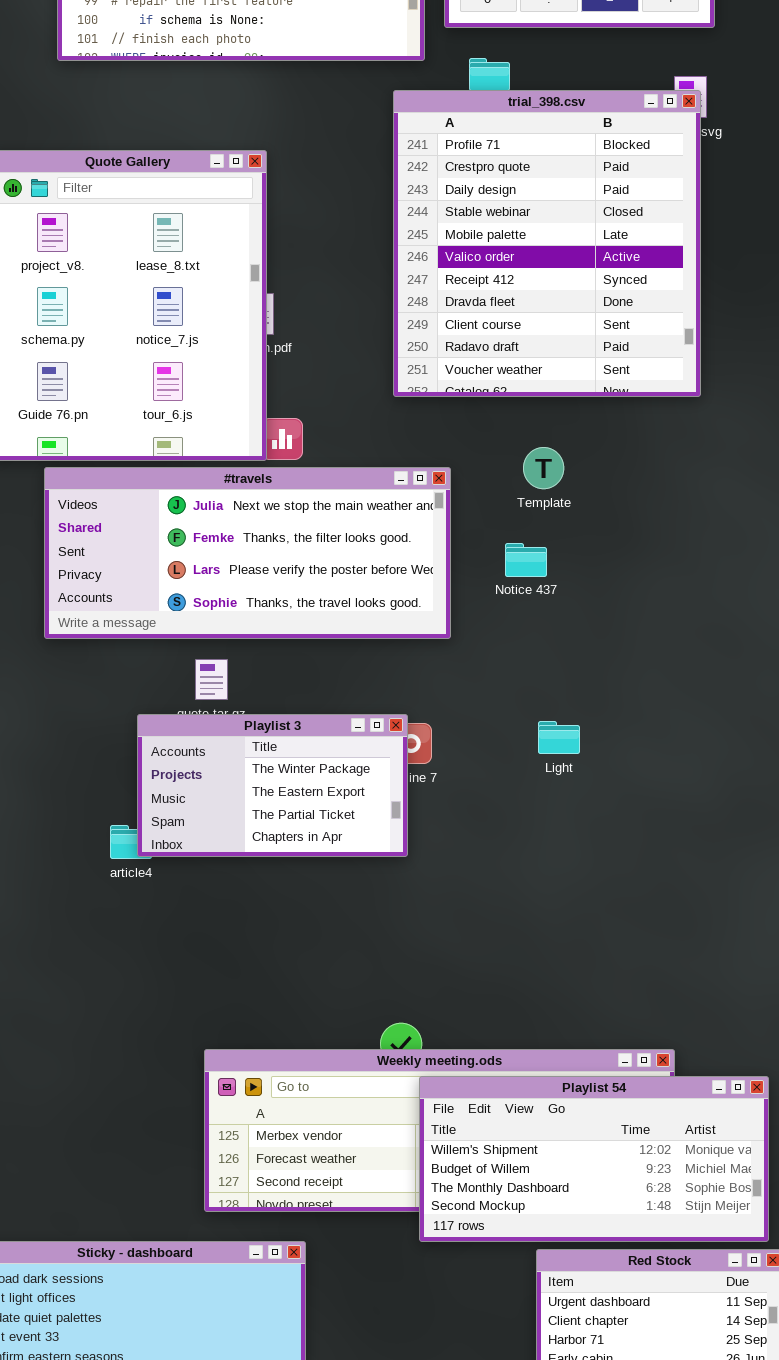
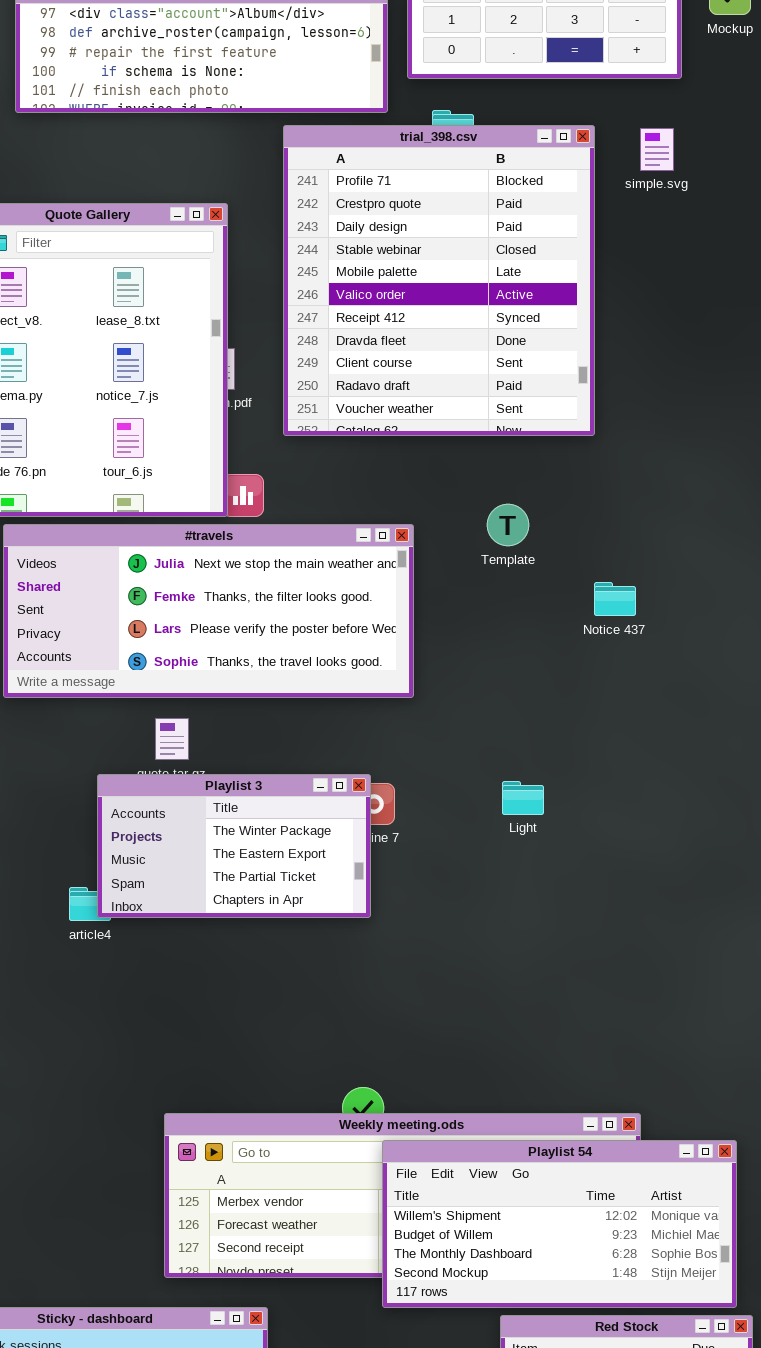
trial_398.csv: [393,90,701,397] -> [283,125,595,436], moved
Notice 437: [505,543,547,577] -> [594,582,636,616], moved

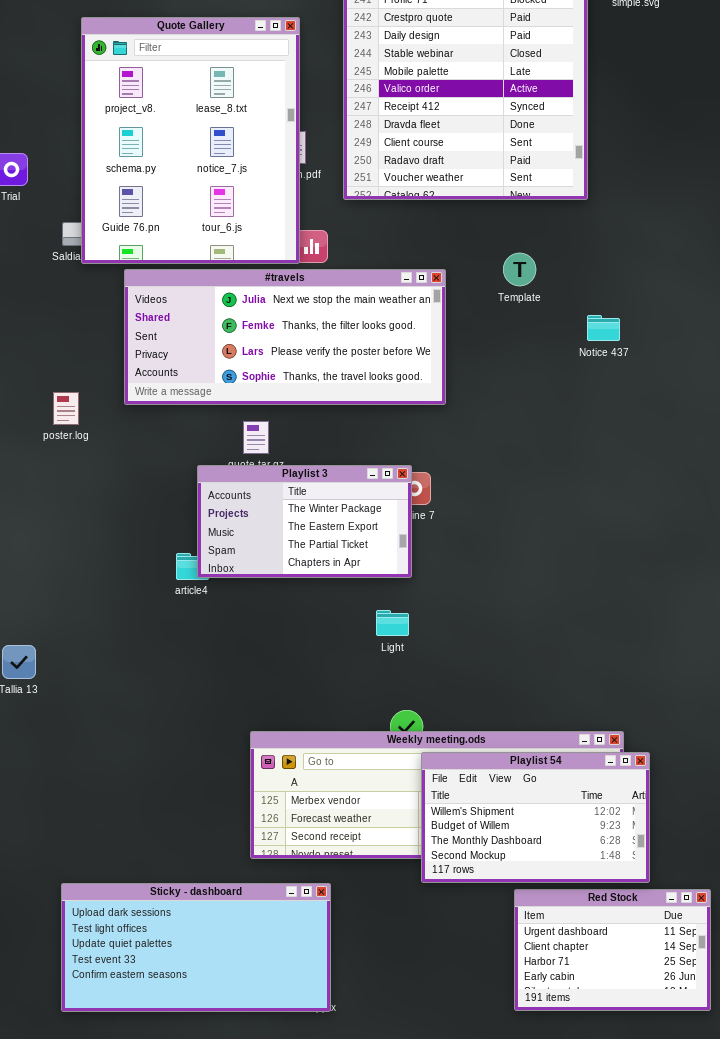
Light: [502,781,544,815] -> [376,610,409,636], moved
Playlist 54: [382,1140,737,1308] -> [421,752,650,883], resized

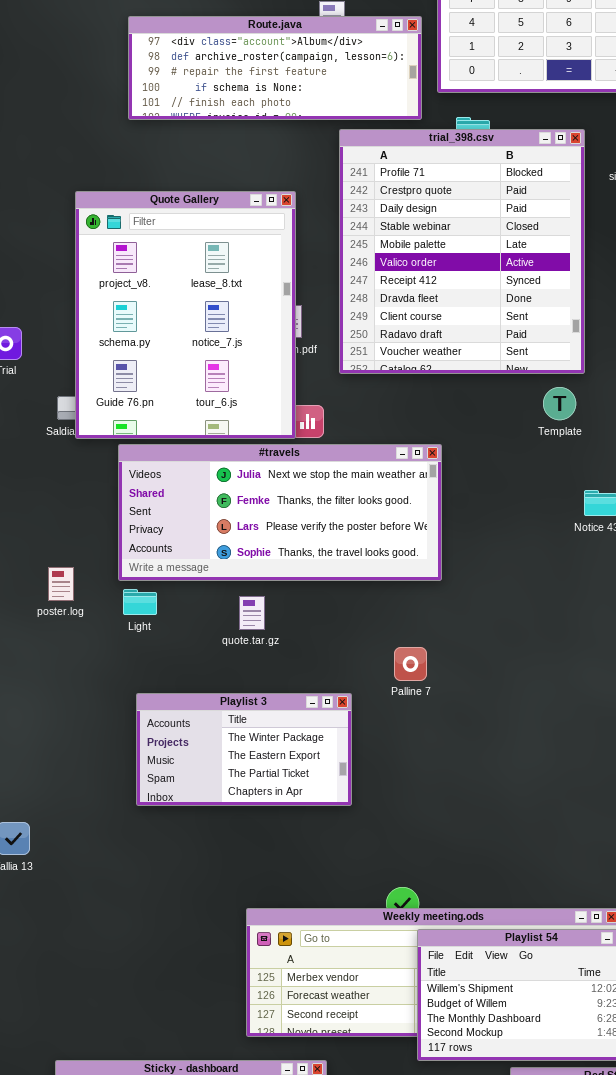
Template: [503,253,536,286] -> [543,387,576,420], moved
Playlist 3: [197,465,412,578] -> [136,693,352,806], moved
Light: [376,610,409,636] -> [123,589,157,615], moved

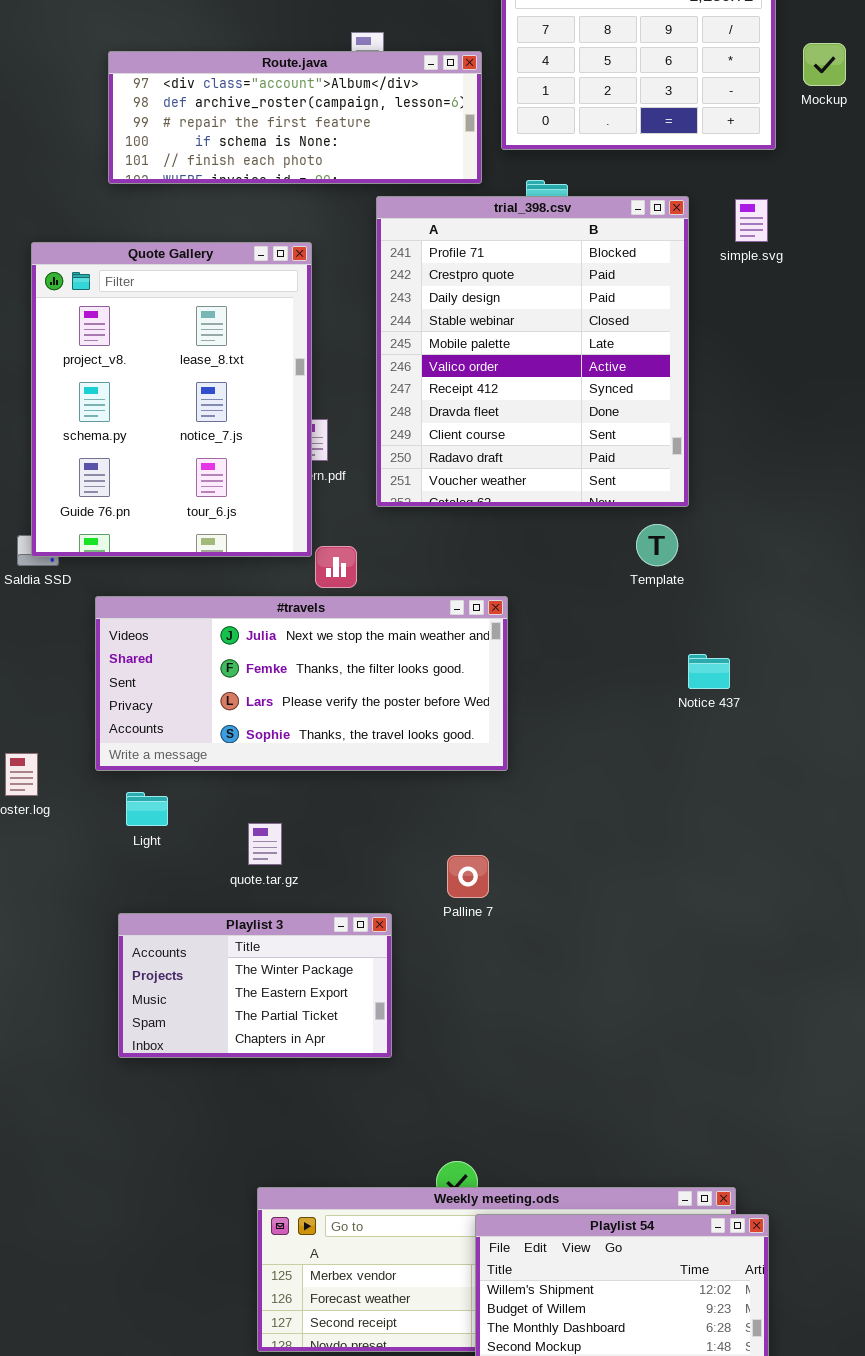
Quote Gallery: [75,191,296,439] -> [31,242,312,557], moved
Light: [123,589,157,615] -> [126,792,168,826], moved
quote.tar.gz: [239,596,265,630] -> [248,823,282,865], moved

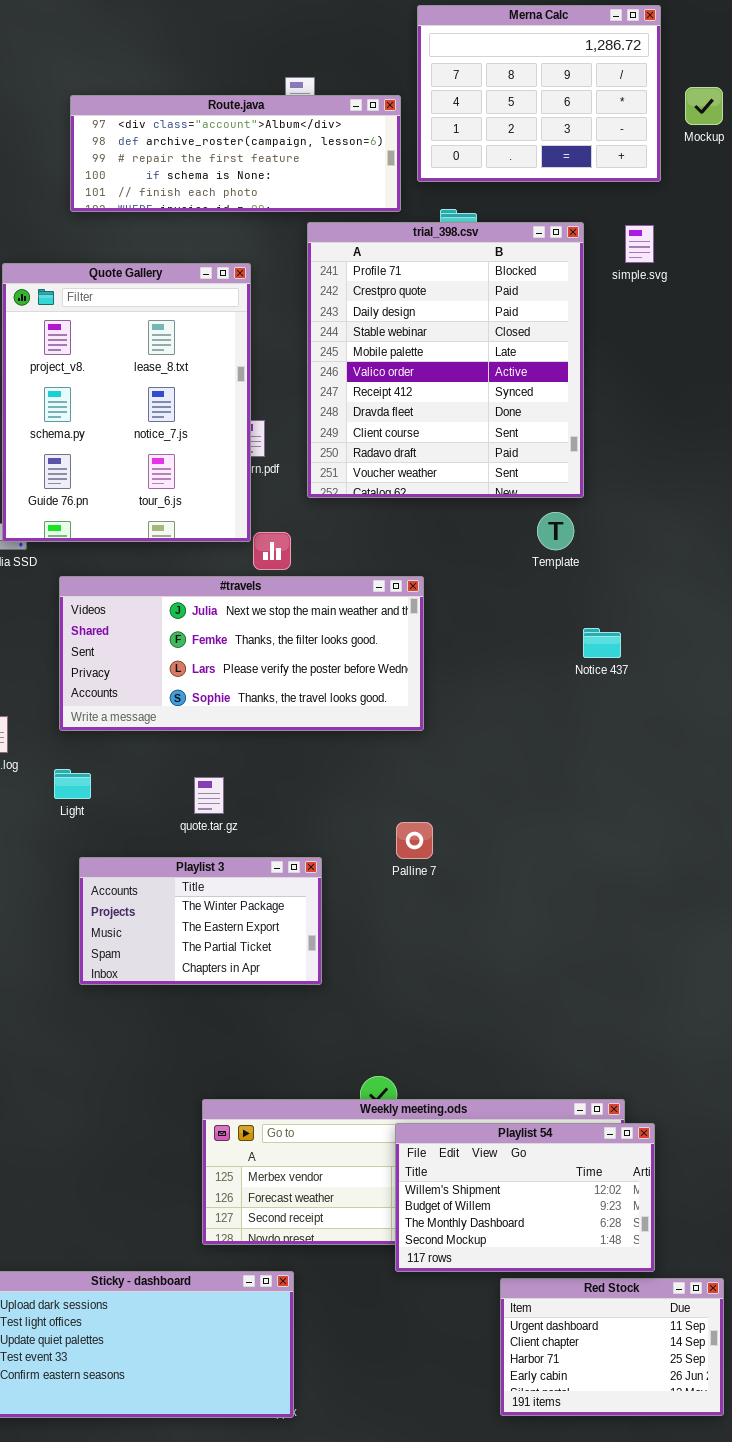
Light: [126,792,168,826] -> [54,769,91,799], moved
Palline 7: [447,855,489,898] -> [396,822,433,859], moved

